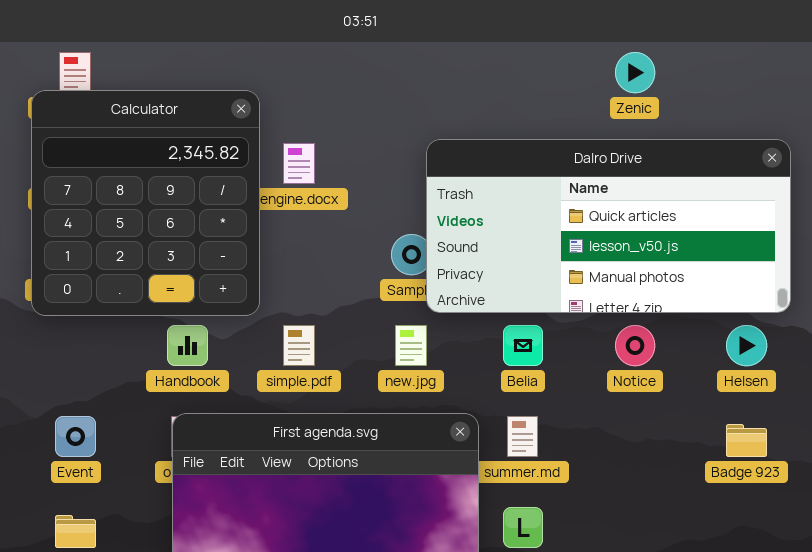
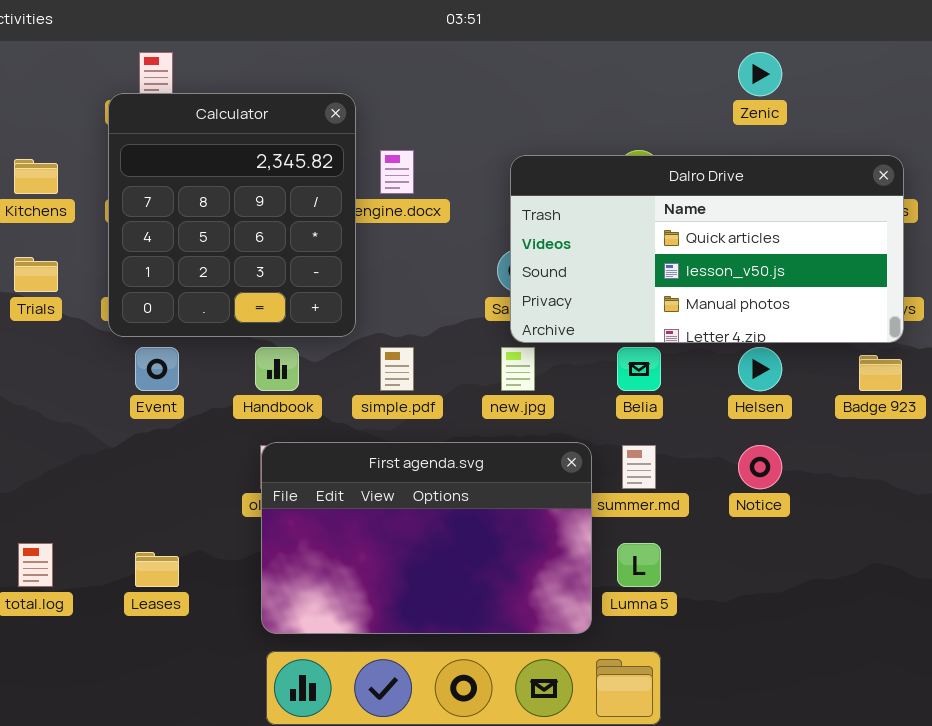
Dalro Drive: [426,139,791,313] -> [510,155,904,343], moved
Notice: [615,325,655,366] -> [738,445,782,489], moved
Helsen: [726,325,767,366] -> [738,347,782,391], moved
Event: [55,416,96,457] -> [135,347,179,391], moved
Badge 923: [726,424,767,457] -> [859,355,902,391], moved

